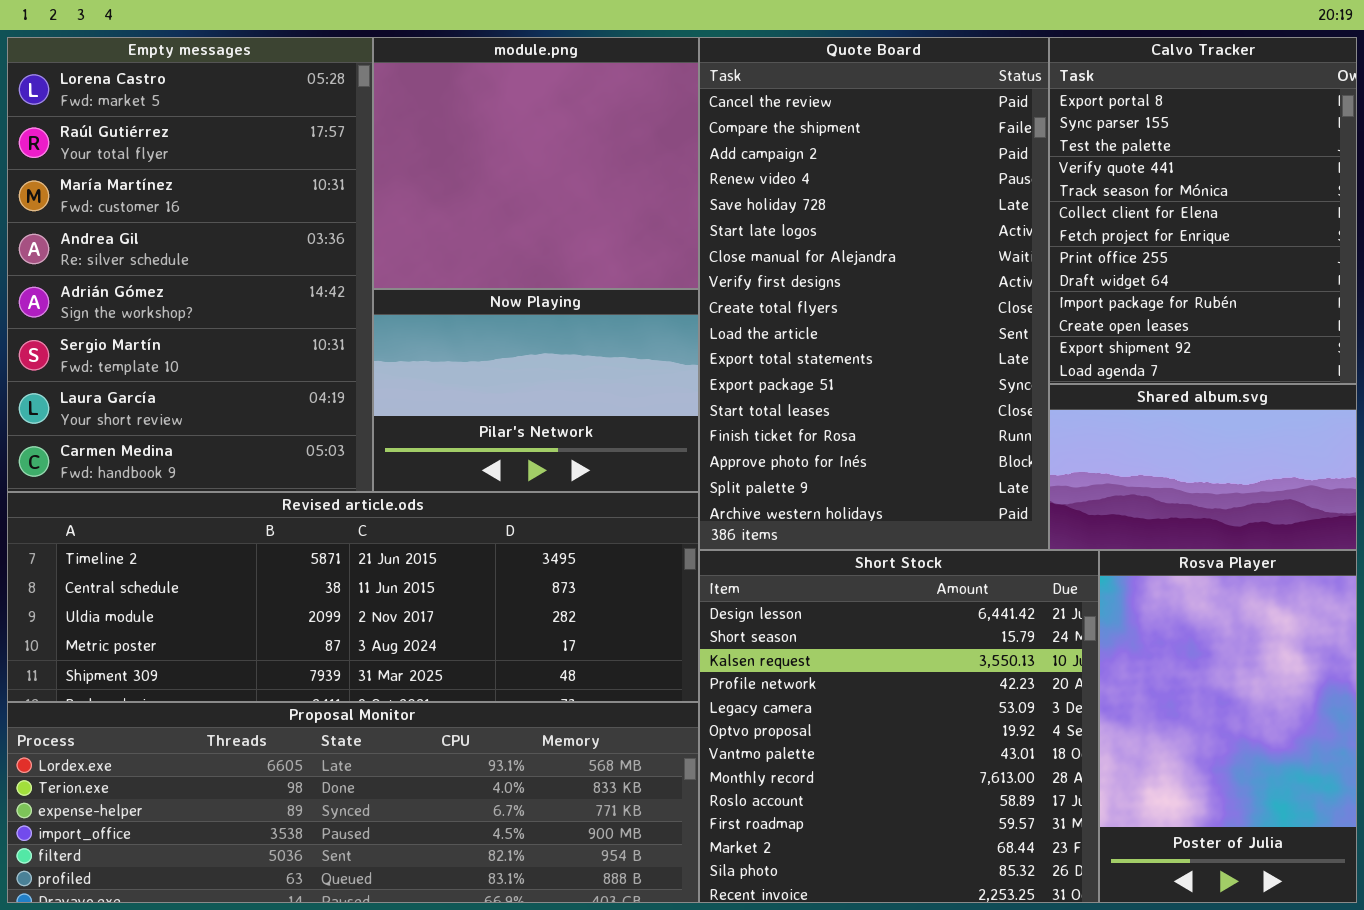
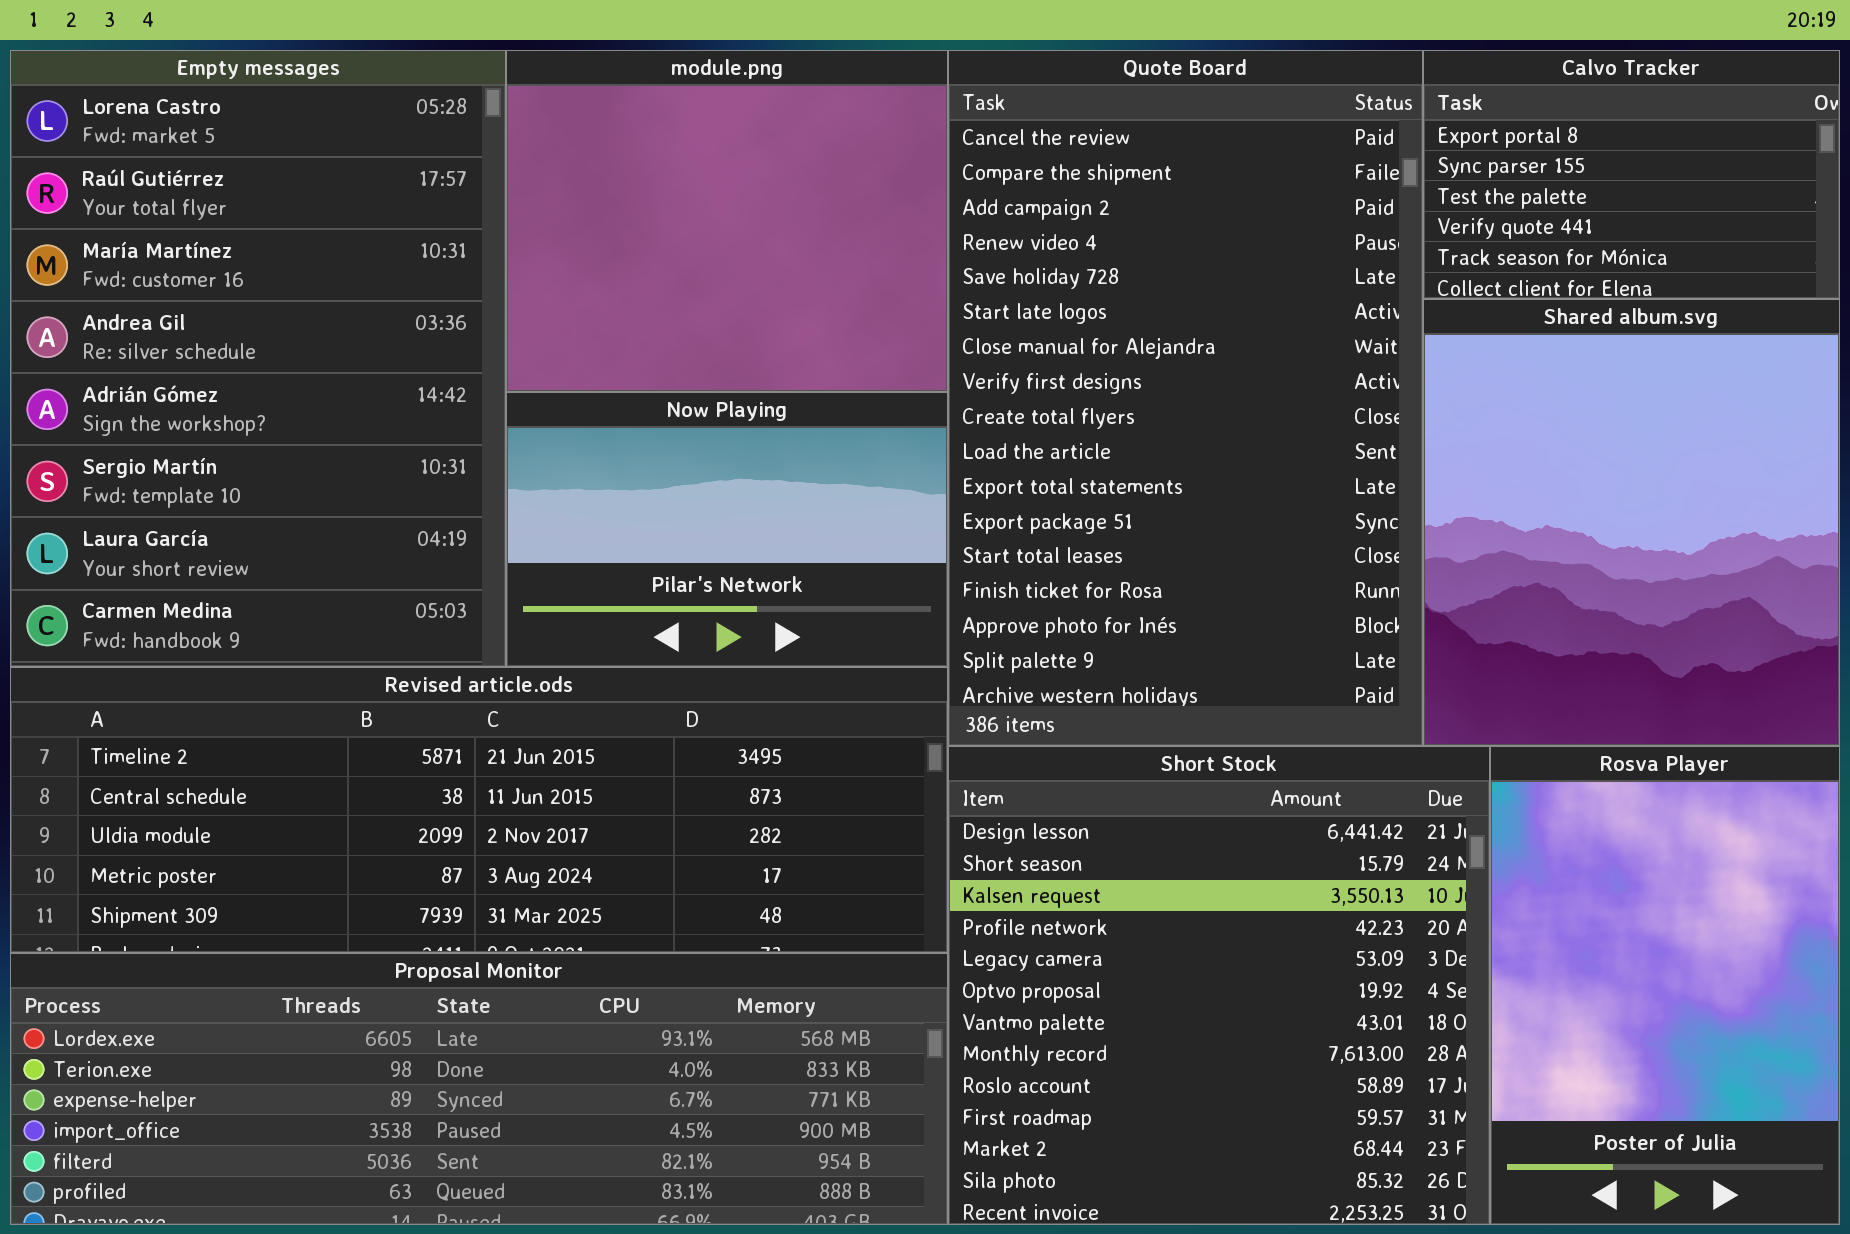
Calvo Tracker: [1049,37,1357,384] -> [1423,50,1840,299], resized
Shared album.svg: [1049,384,1357,550] -> [1423,299,1840,746], resized

